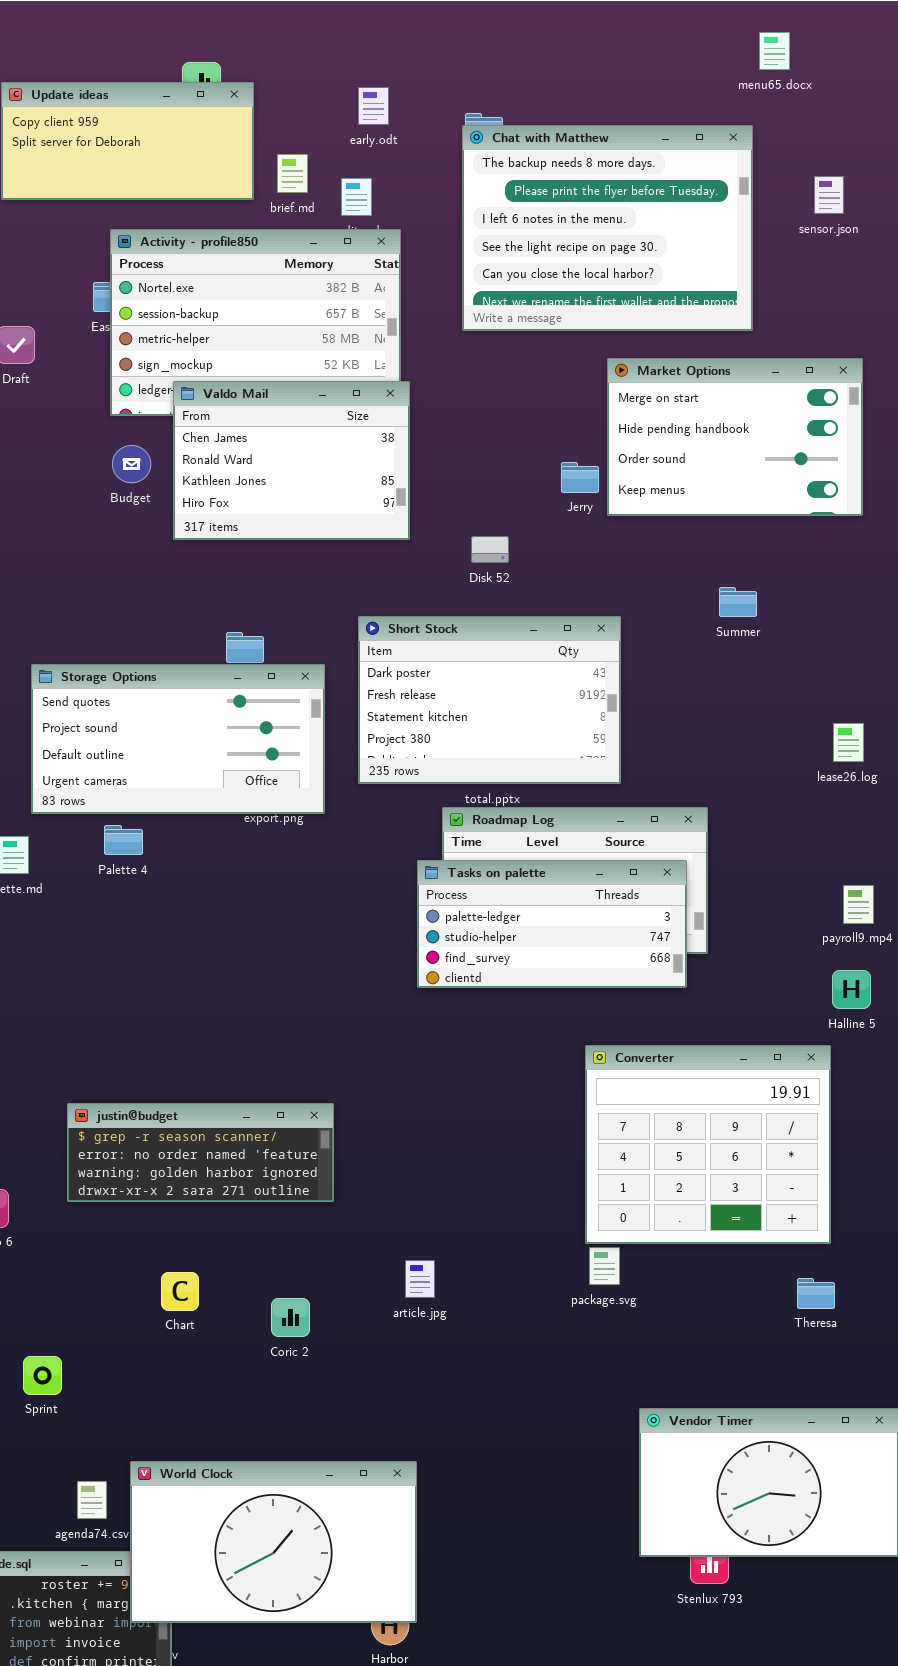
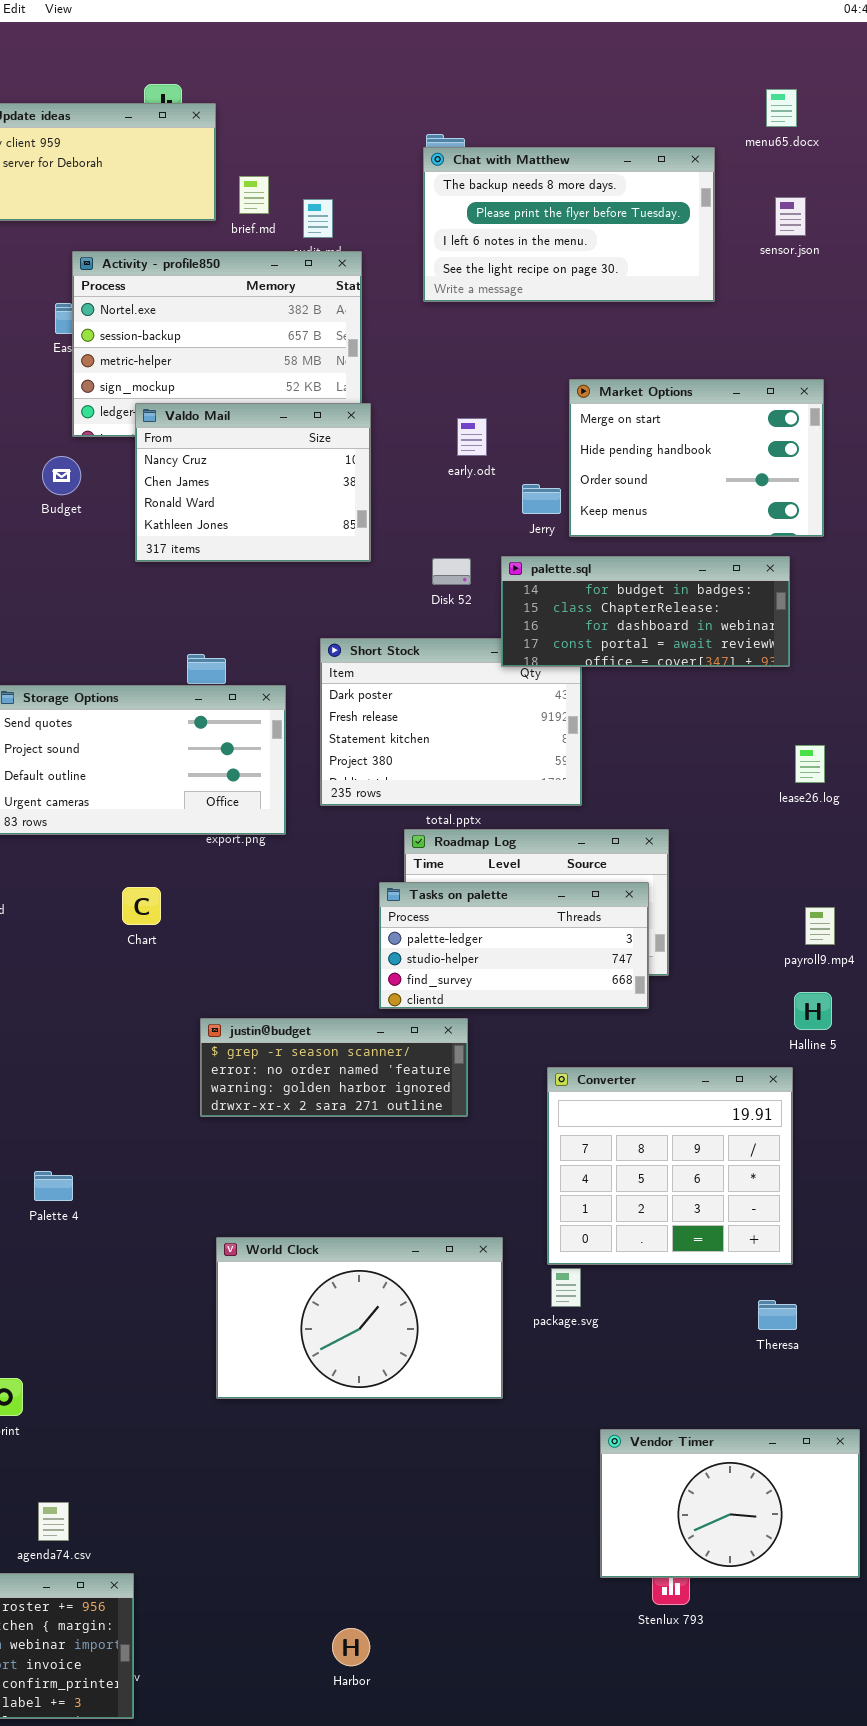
menu65.docx: [759,32,790,70] -> [766,89,797,127], moved
early.odt: [358,87,389,125] -> [457,418,487,456], moved
Chat with Matthew: [462,125,753,331] -> [423,147,715,302], resized
Valdo Mail: [173,381,410,540] -> [135,403,371,562], scrolled up 1 row
Budget: [112,445,151,483] -> [42,456,81,495], moved
palette.sql: none -> [501,556,790,667], opened
Palette 4: [104,825,143,855] -> [34,1171,73,1201], moved
justin@budget: [67,1103,334,1202] -> [200,1018,468,1117], moved
Chart: [161,1272,199,1311] -> [122,887,161,925], moved
World Clock: [130,1461,417,1623] -> [216,1237,503,1399], moved

